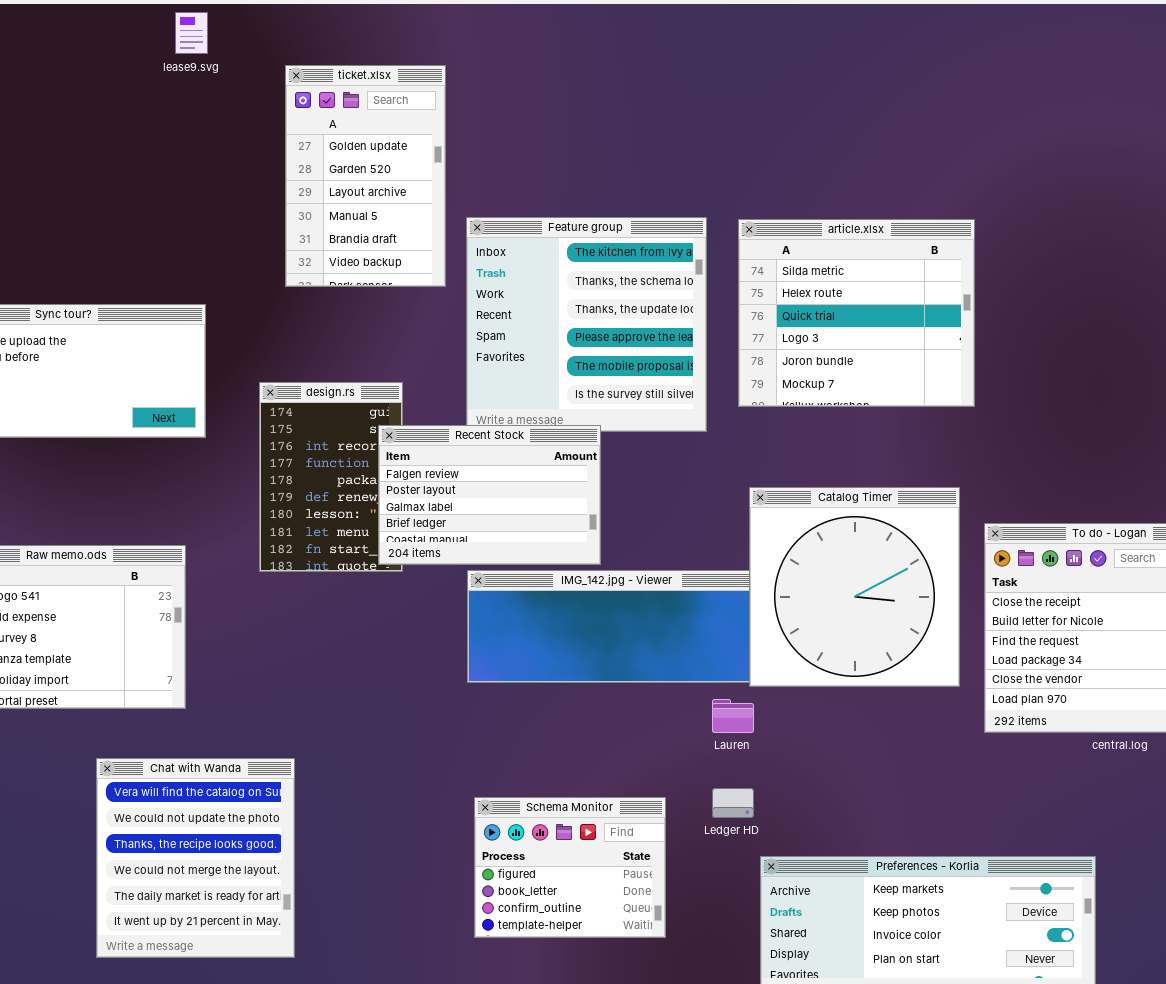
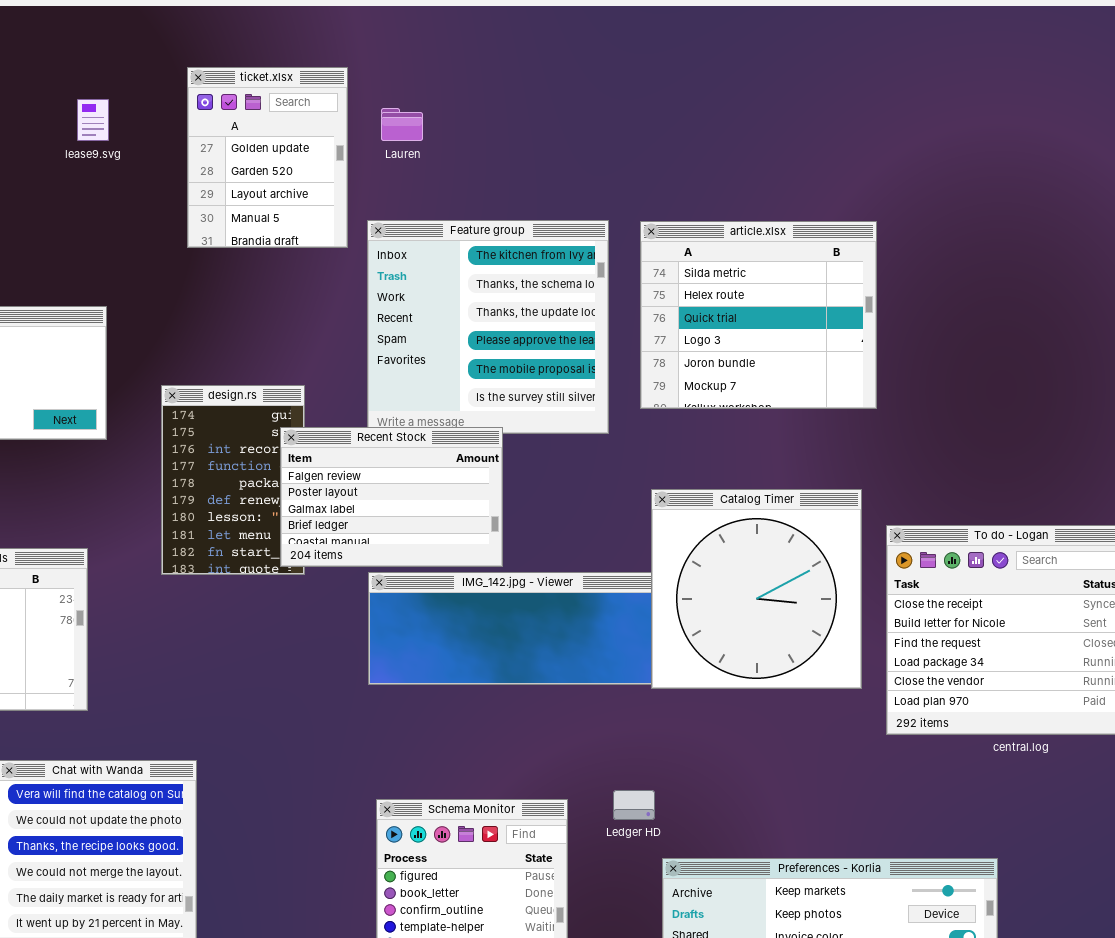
lease9.svg: [175,12,208,54] -> [77,99,109,141], moved
ticket.xlsx: [285,65,446,287] -> [187,67,348,248], resized
Lauren: [712,699,754,733] -> [381,108,423,141], moved

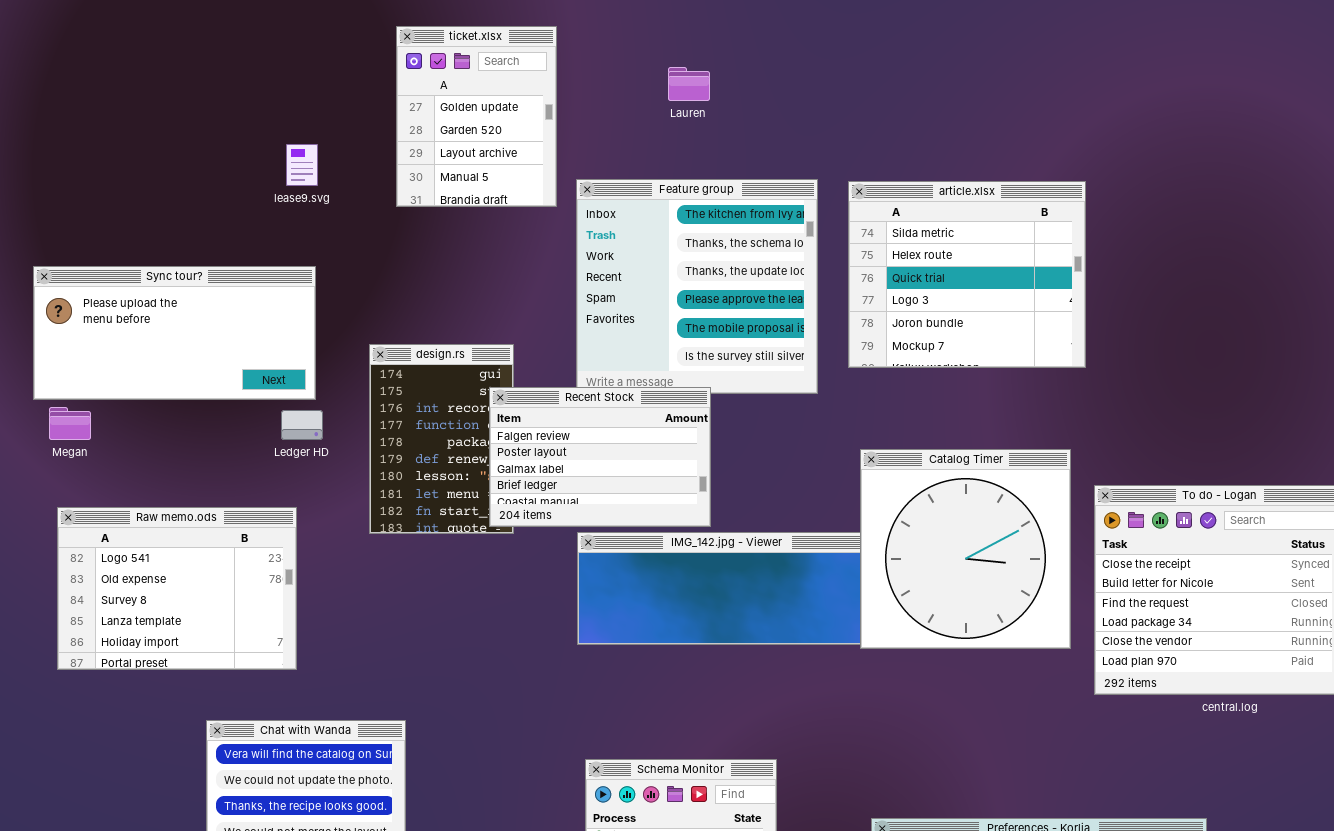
lease9.svg: [77,99,109,141] -> [286,144,318,186], moved
Lauren: [381,108,423,141] -> [668,67,710,101], moved
Ledger HD: [613,790,655,820] -> [281,410,323,440], moved

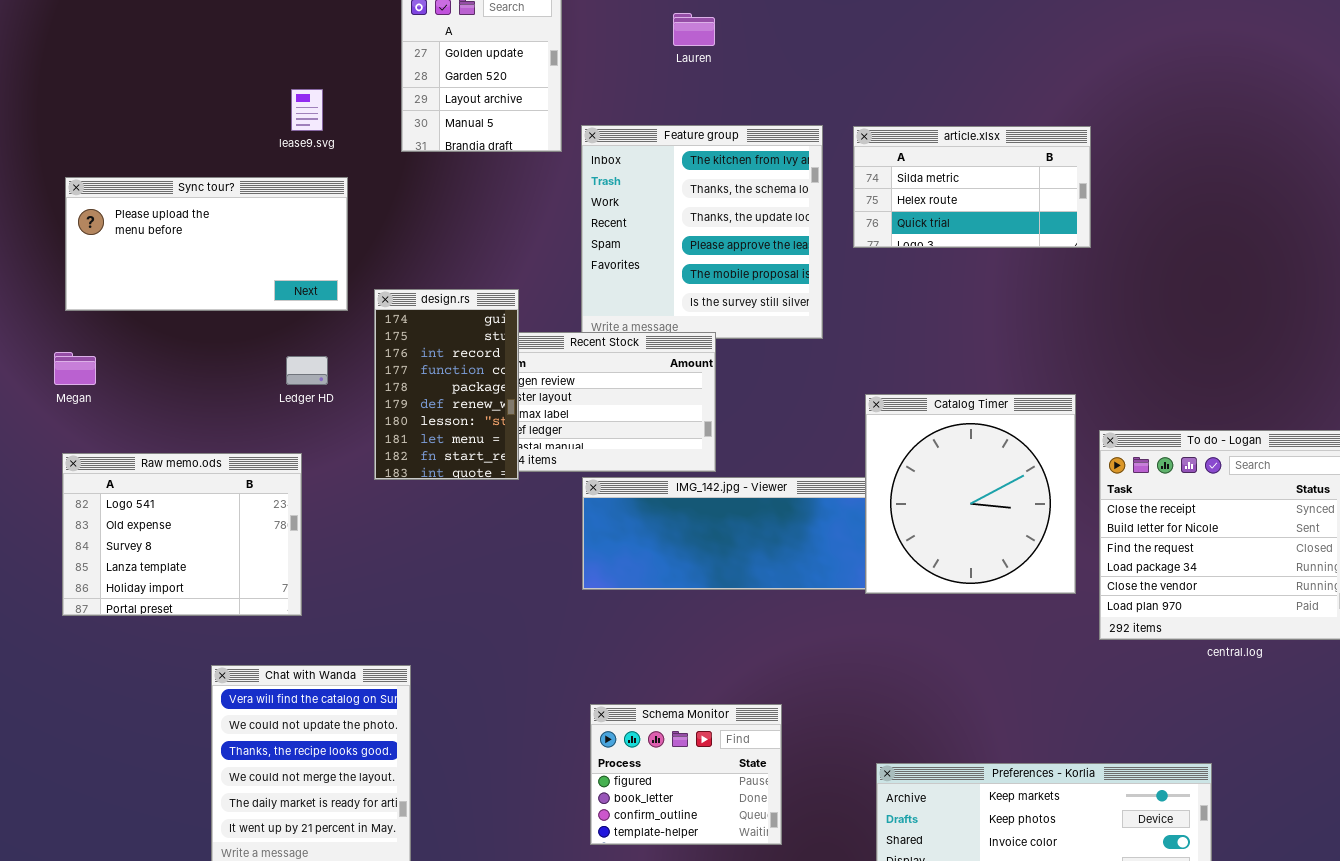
article.xlsx: [848,181,1086,368] -> [853,126,1091,248], resized
Sync tour?: [33,266,316,400] -> [65,177,348,311], moved
design.rs: [369,344,514,534] -> [374,289,519,480], raised

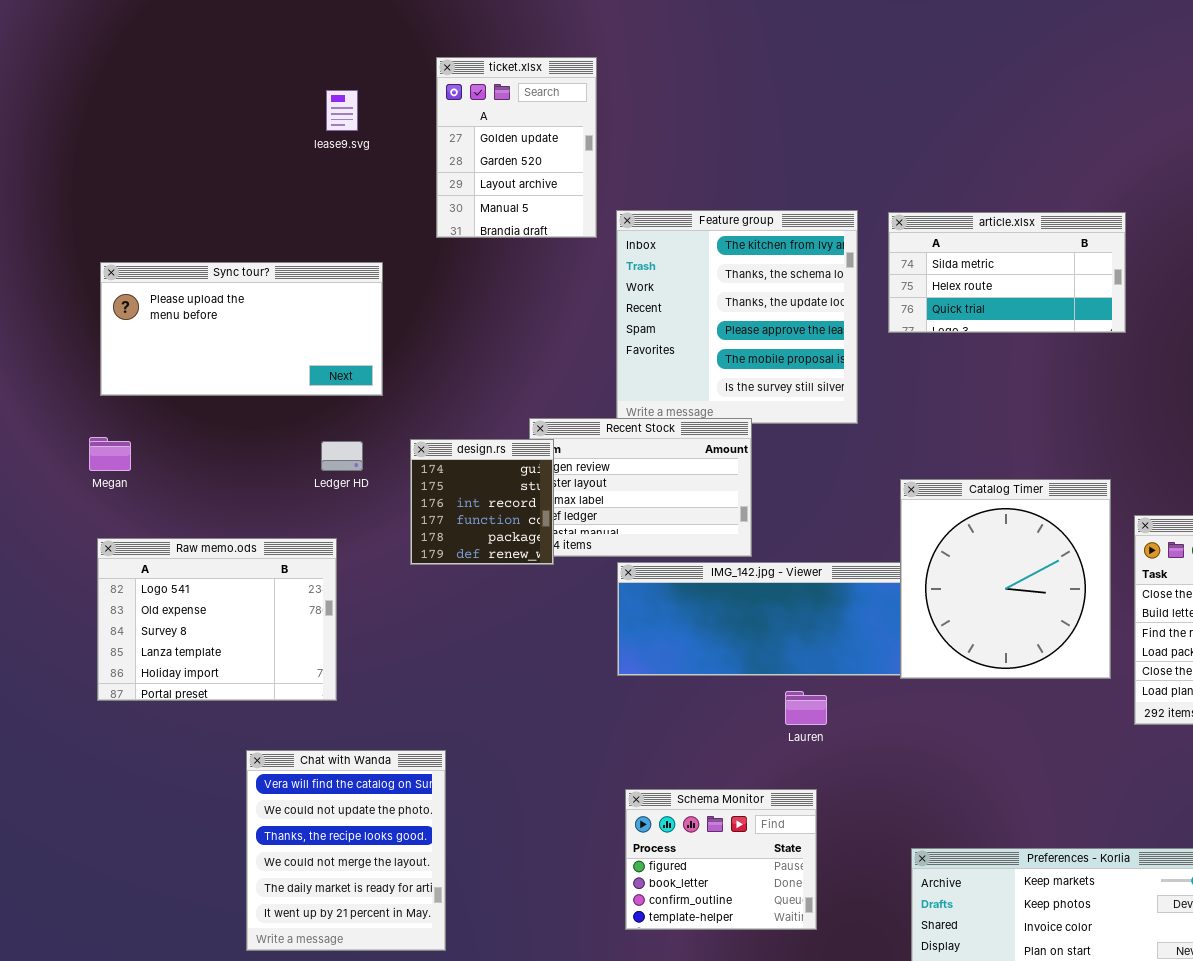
Lauren: [673,13,715,46] -> [785,691,827,725], moved
lease9.svg: [291,89,323,131] -> [326,90,358,131], moved
design.rs: [374,289,519,480] -> [410,439,554,565], resized

